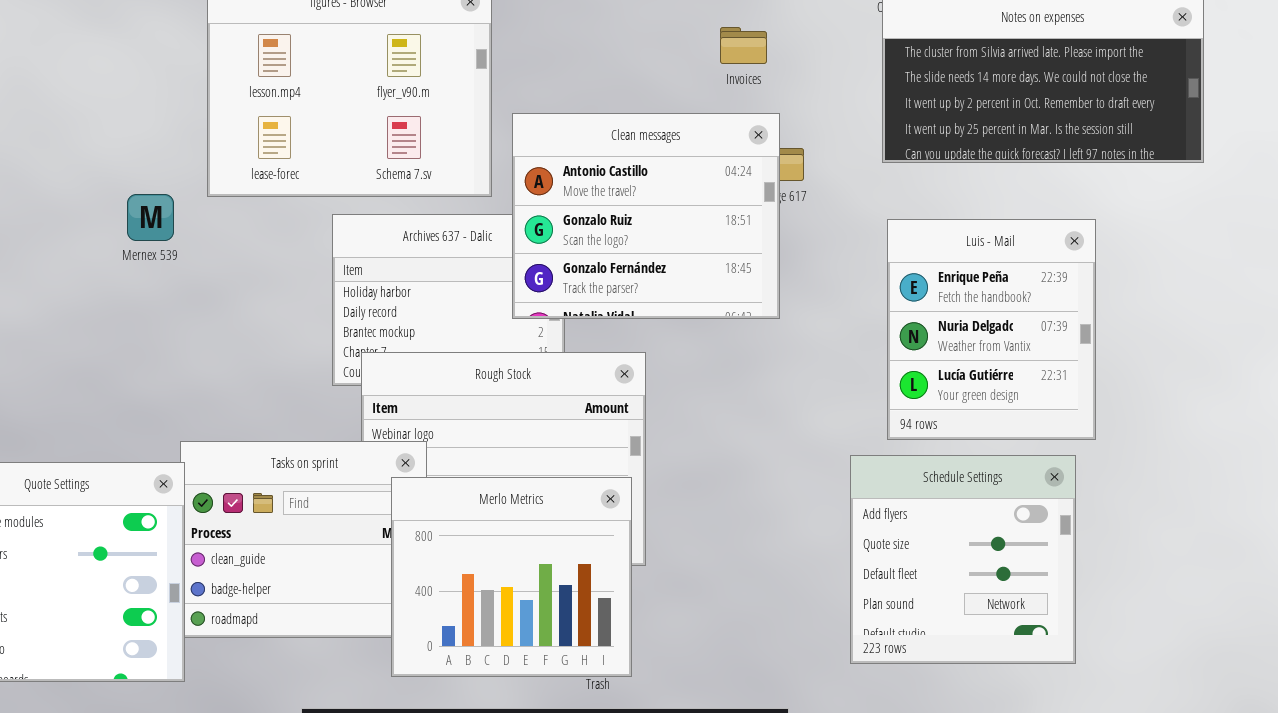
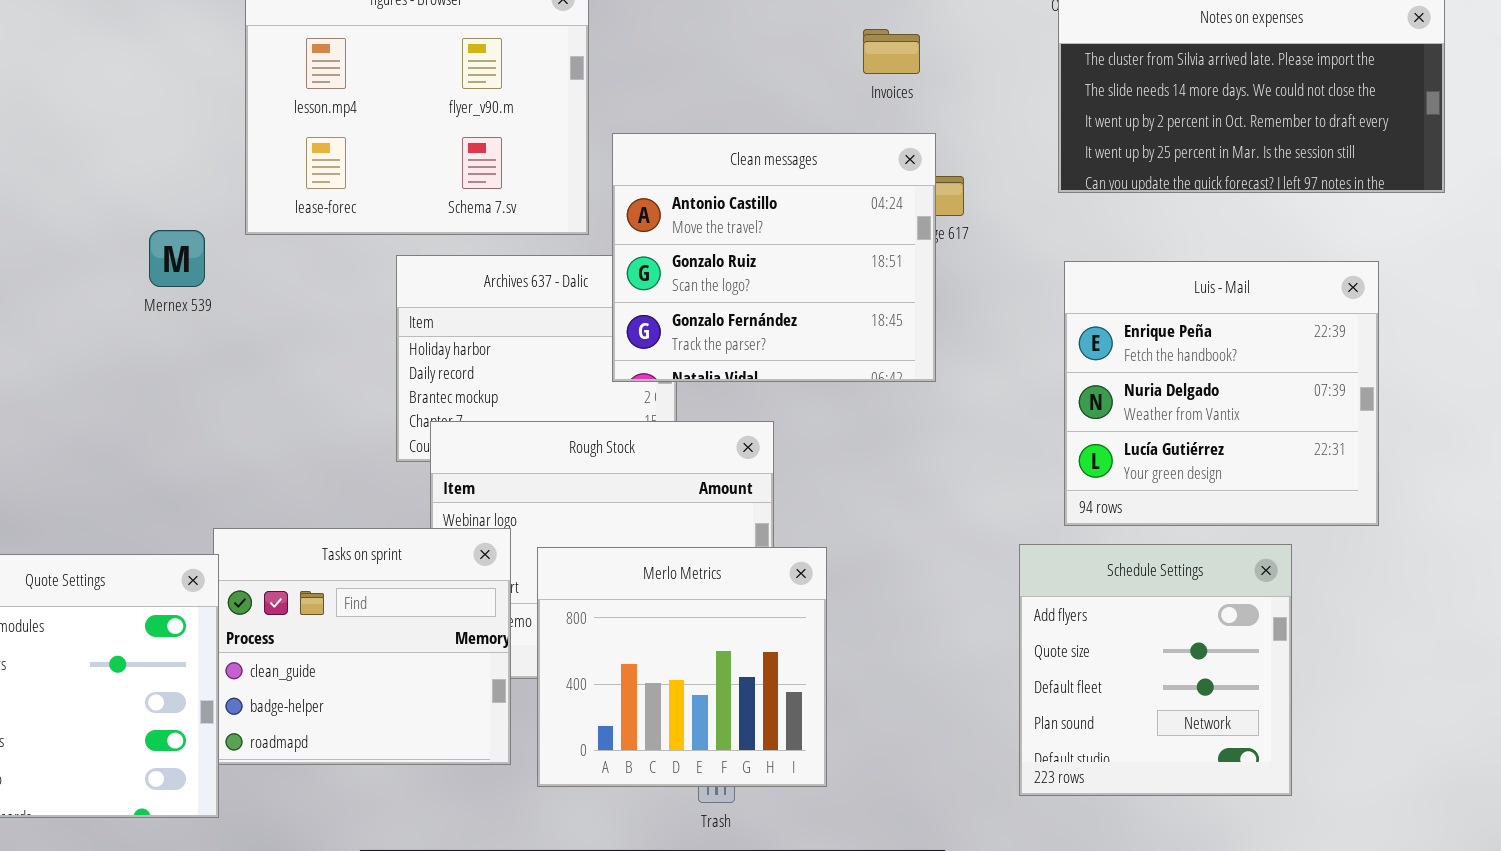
Luis - Mail: [887,219,1096,440] -> [1064,261,1379,526], resized
Merlo Metrics: [391,477,632,677] -> [537,547,827,787], moved

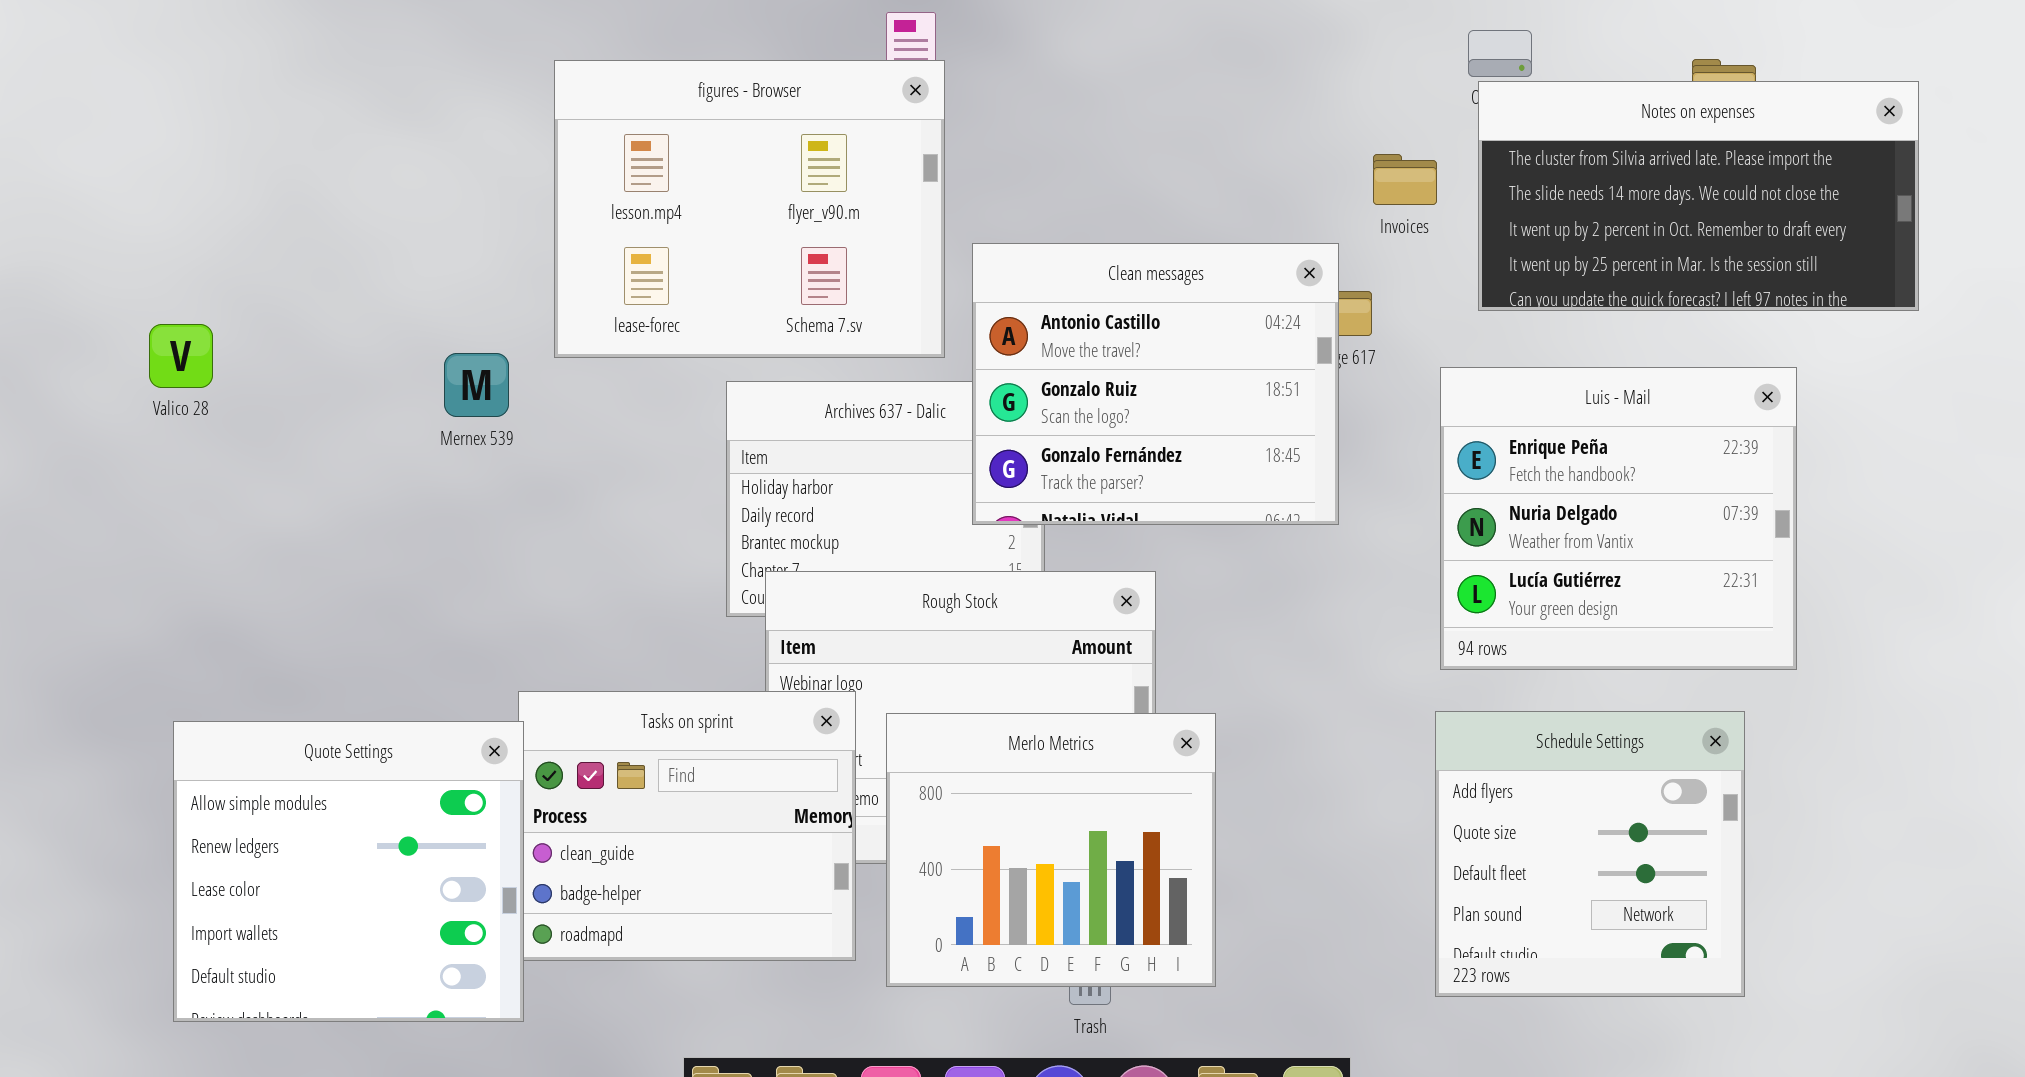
Invoices: [863,29,920,74] -> [1373,154,1437,205], moved
Luis - Mail: [1064,261,1379,526] -> [1440,367,1797,670], moved

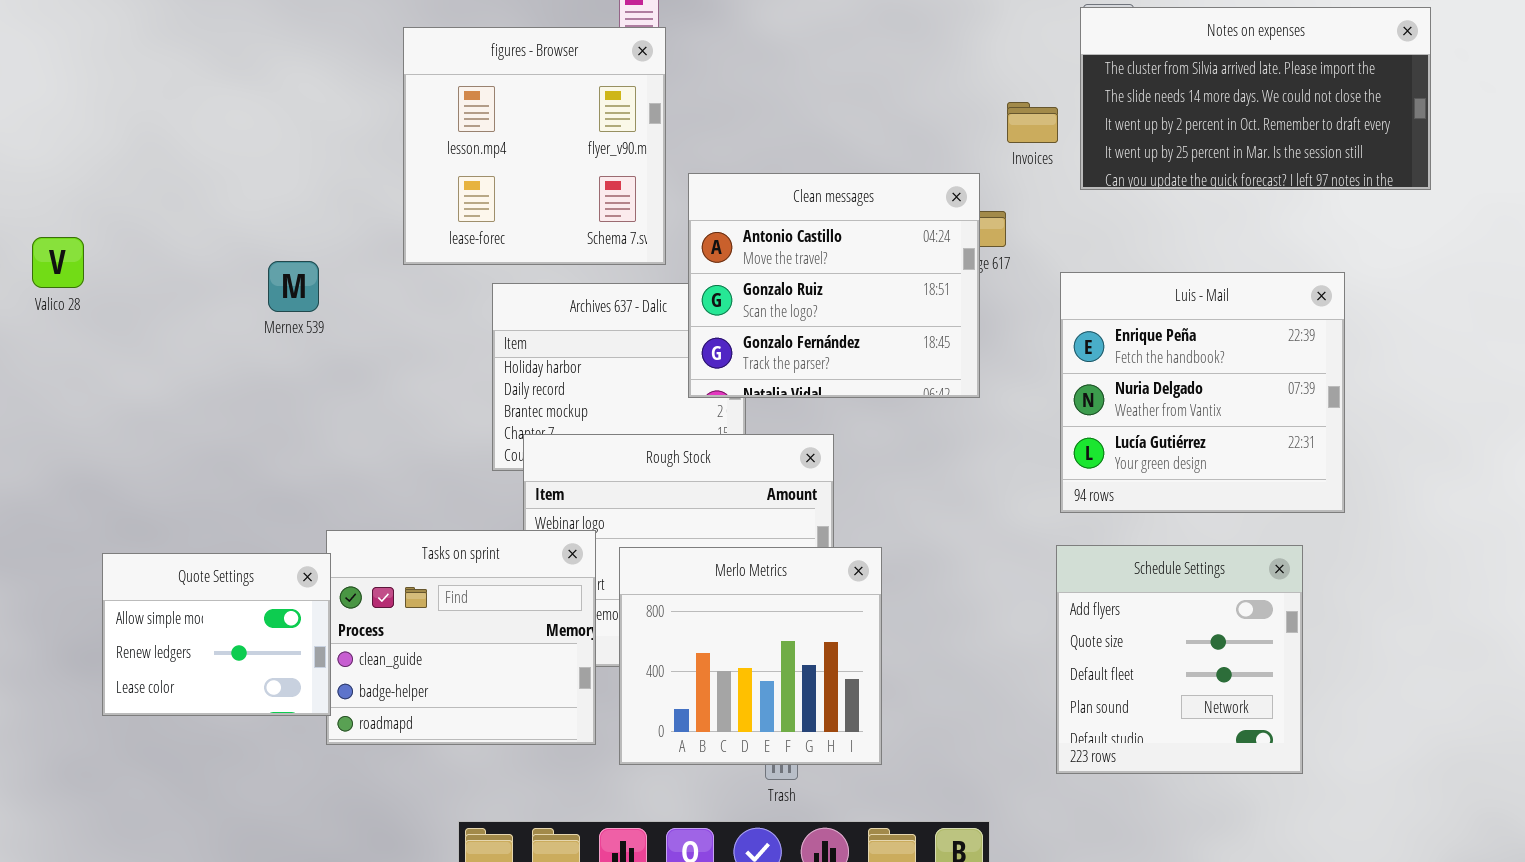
figures - Browser: [554,60,945,358] -> [403,27,666,265], resized
Notes on expenses: [1478,81,1919,311] -> [1080,7,1431,190], moved
Quote Settings: [173,721,524,1022] -> [102,553,331,716], resized

